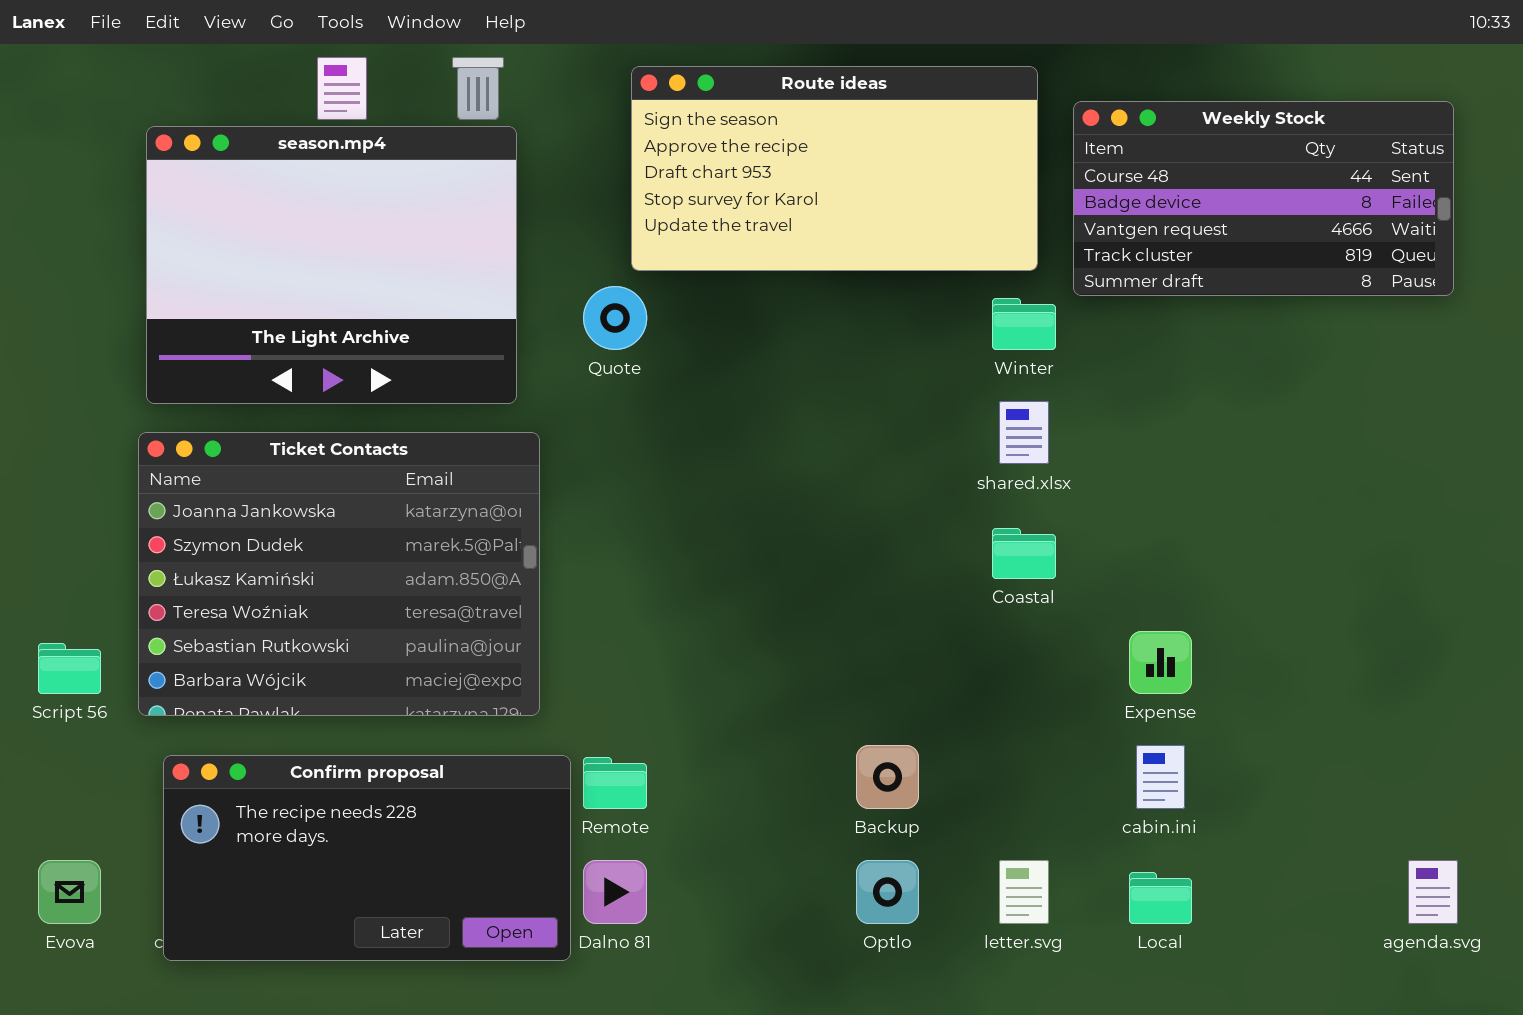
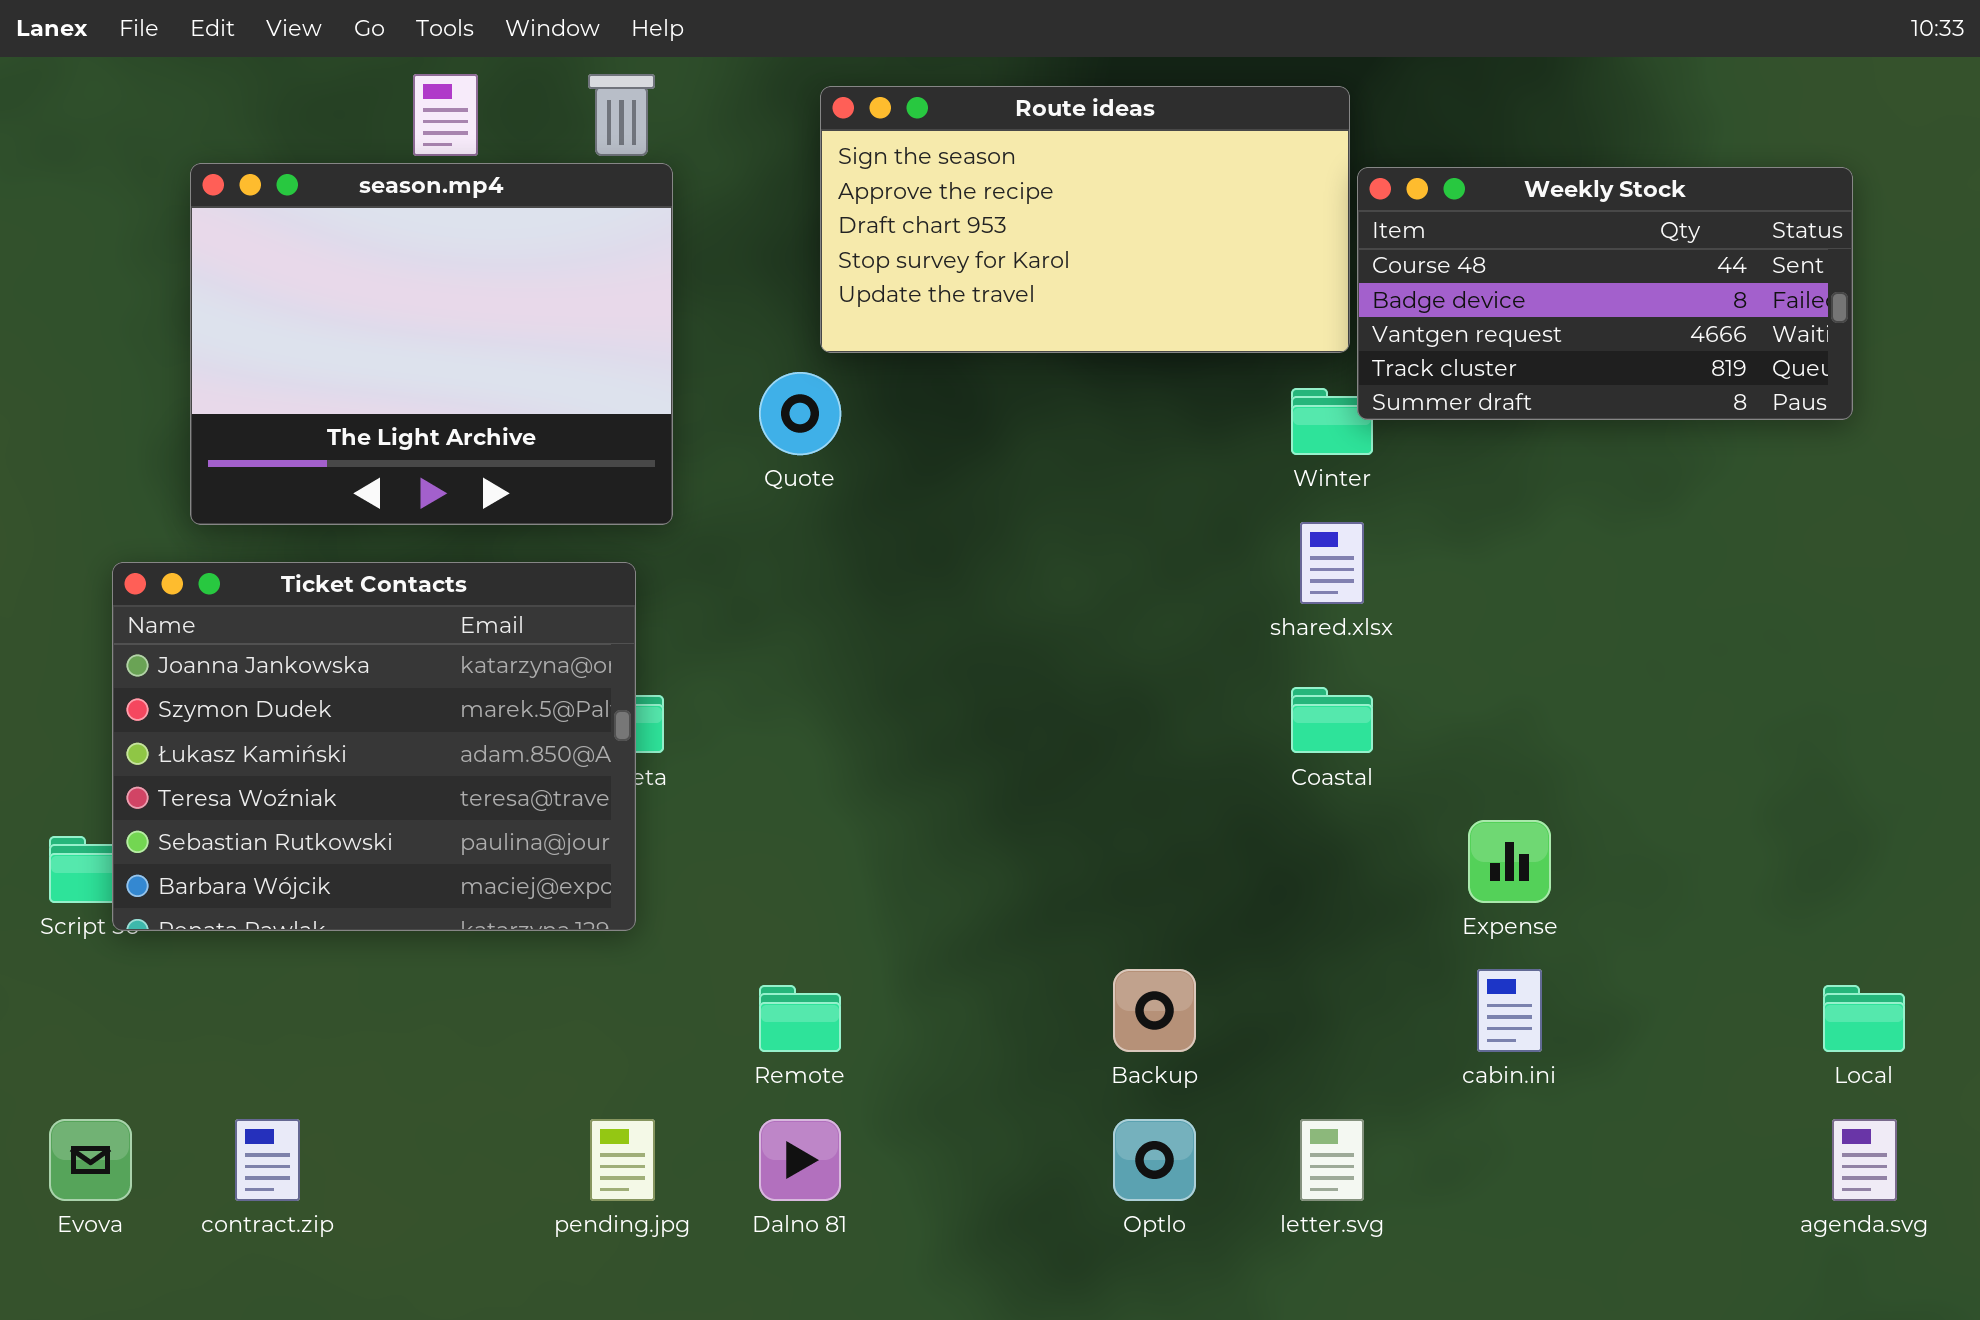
Weekly Stock: [1073,101,1454,296] -> [1357,167,1853,420], moved
Ticket Contacts: [138,432,540,716] -> [112,562,636,931], moved
Confirm proposal: [163,755,571,961] -> none, closed
Local: [1129,872,1192,924] -> [1823,985,1905,1052], moved

